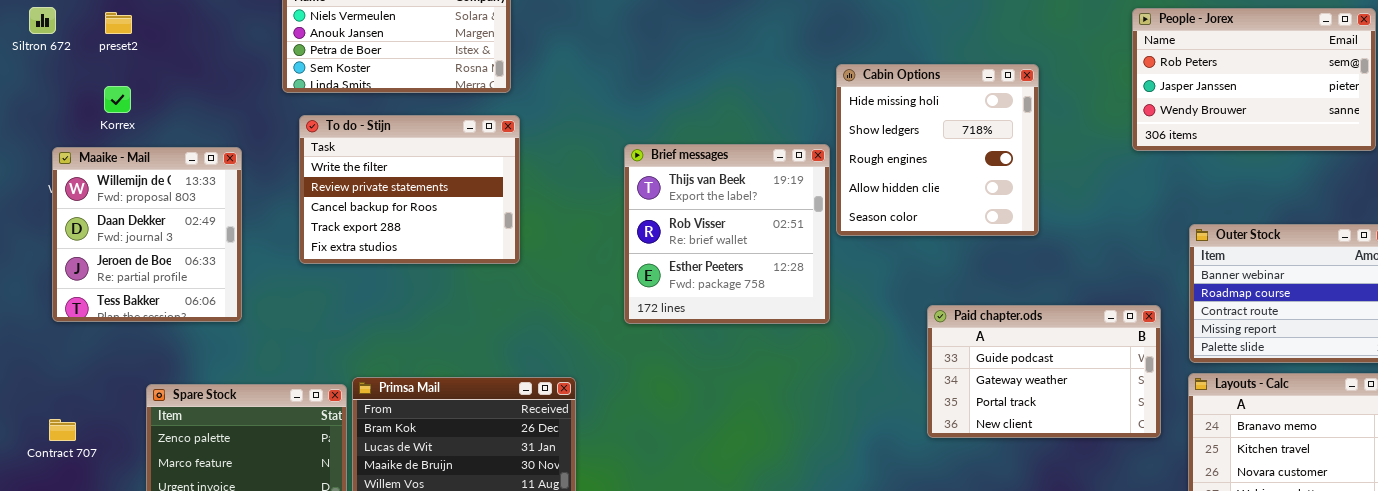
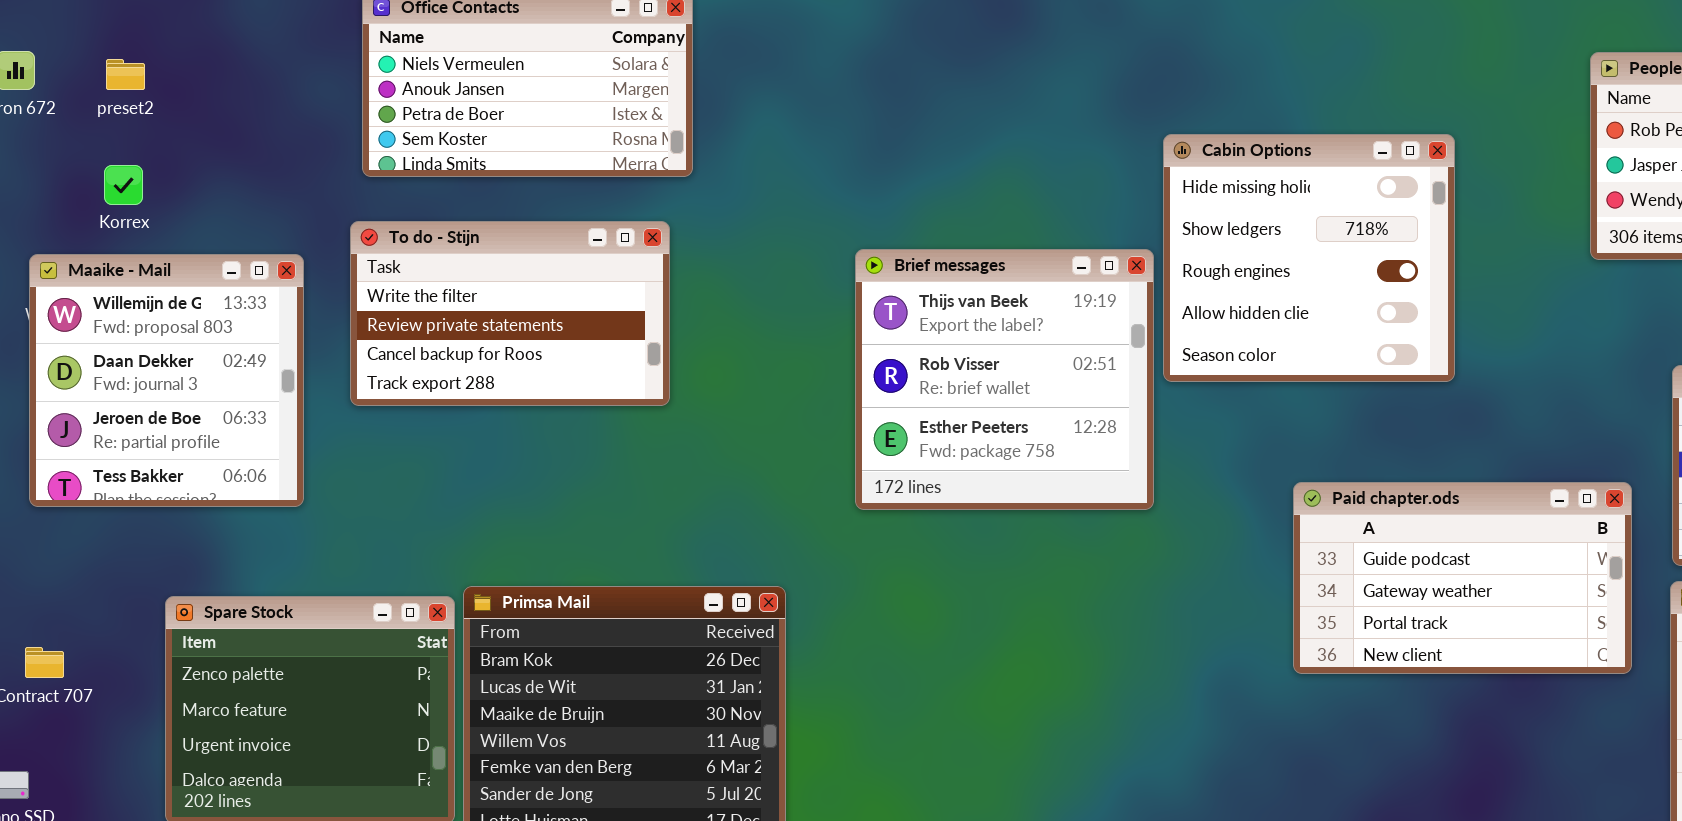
To do - Stijn: [299,115,520,264] -> [350,221,670,406], moved, resized

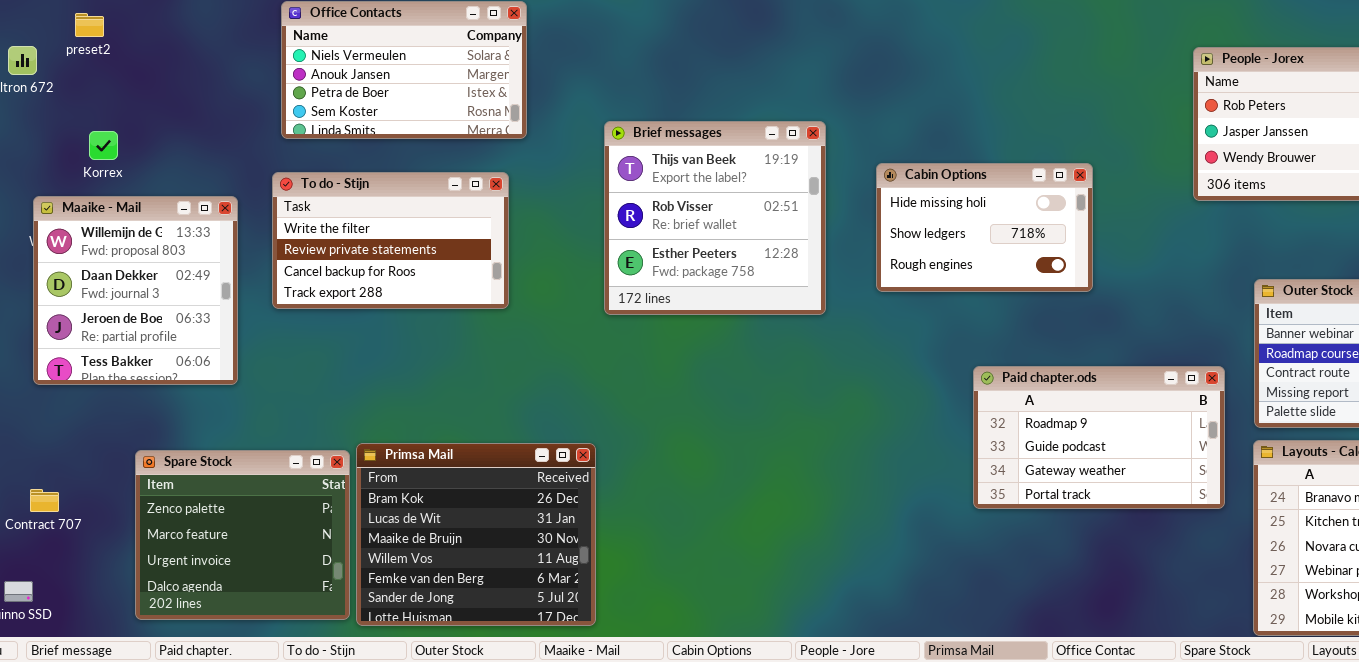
preset2: [106,59,145,90] -> [75,13,104,37], moved
Cabin Options: [1163,134,1455,382] -> [876,163,1093,292], resized
Brief messages: [855,249,1154,510] -> [604,121,826,315], moved
Paid chapter.ods: [1293,482,1632,674] -> [973,366,1225,509], scrolled up 1 row

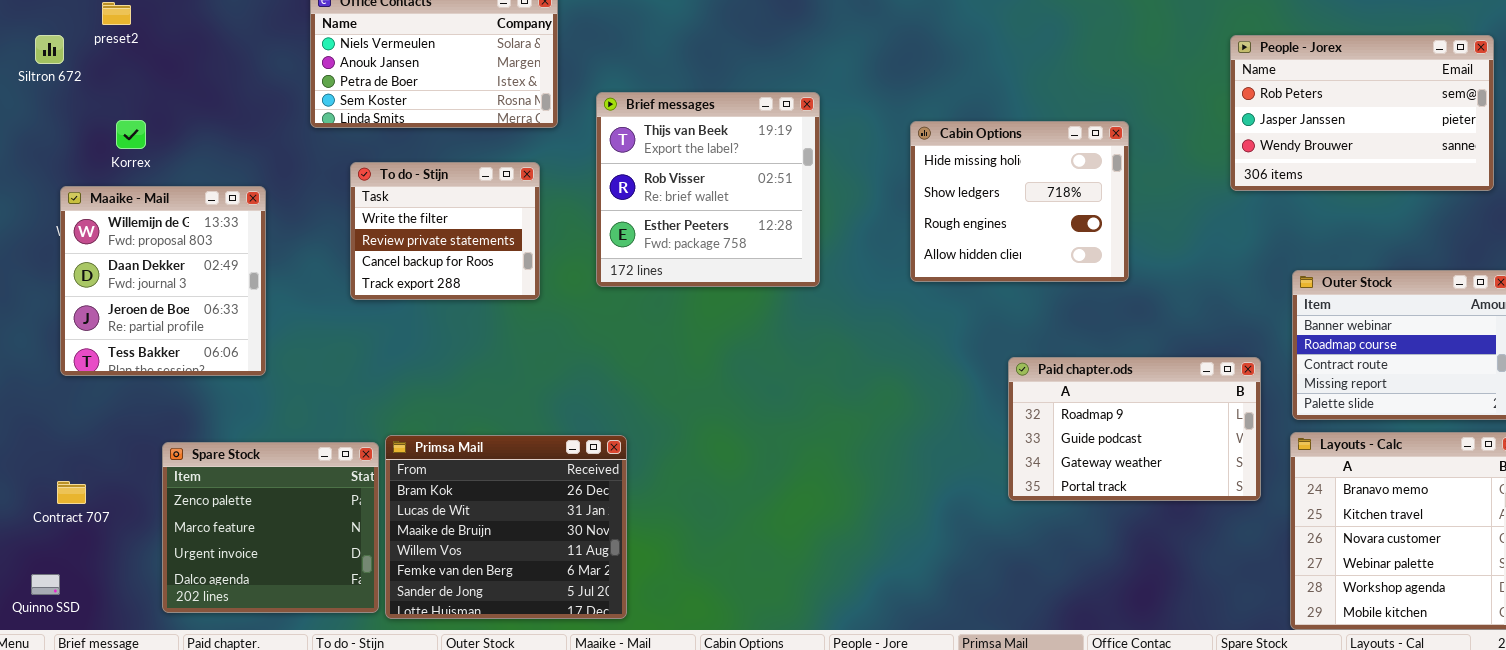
Brief messages: [604,121,826,315] -> [596,92,820,287], moved
Cabin Options: [876,163,1093,292] -> [910,121,1129,282], resized
To do - Stijn: [272,172,509,309] -> [350,162,540,300], resized

